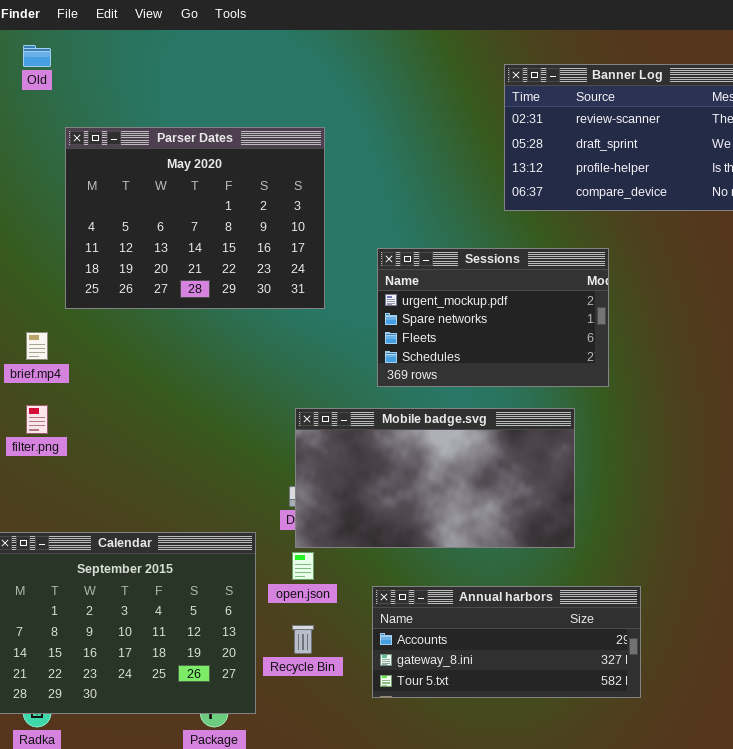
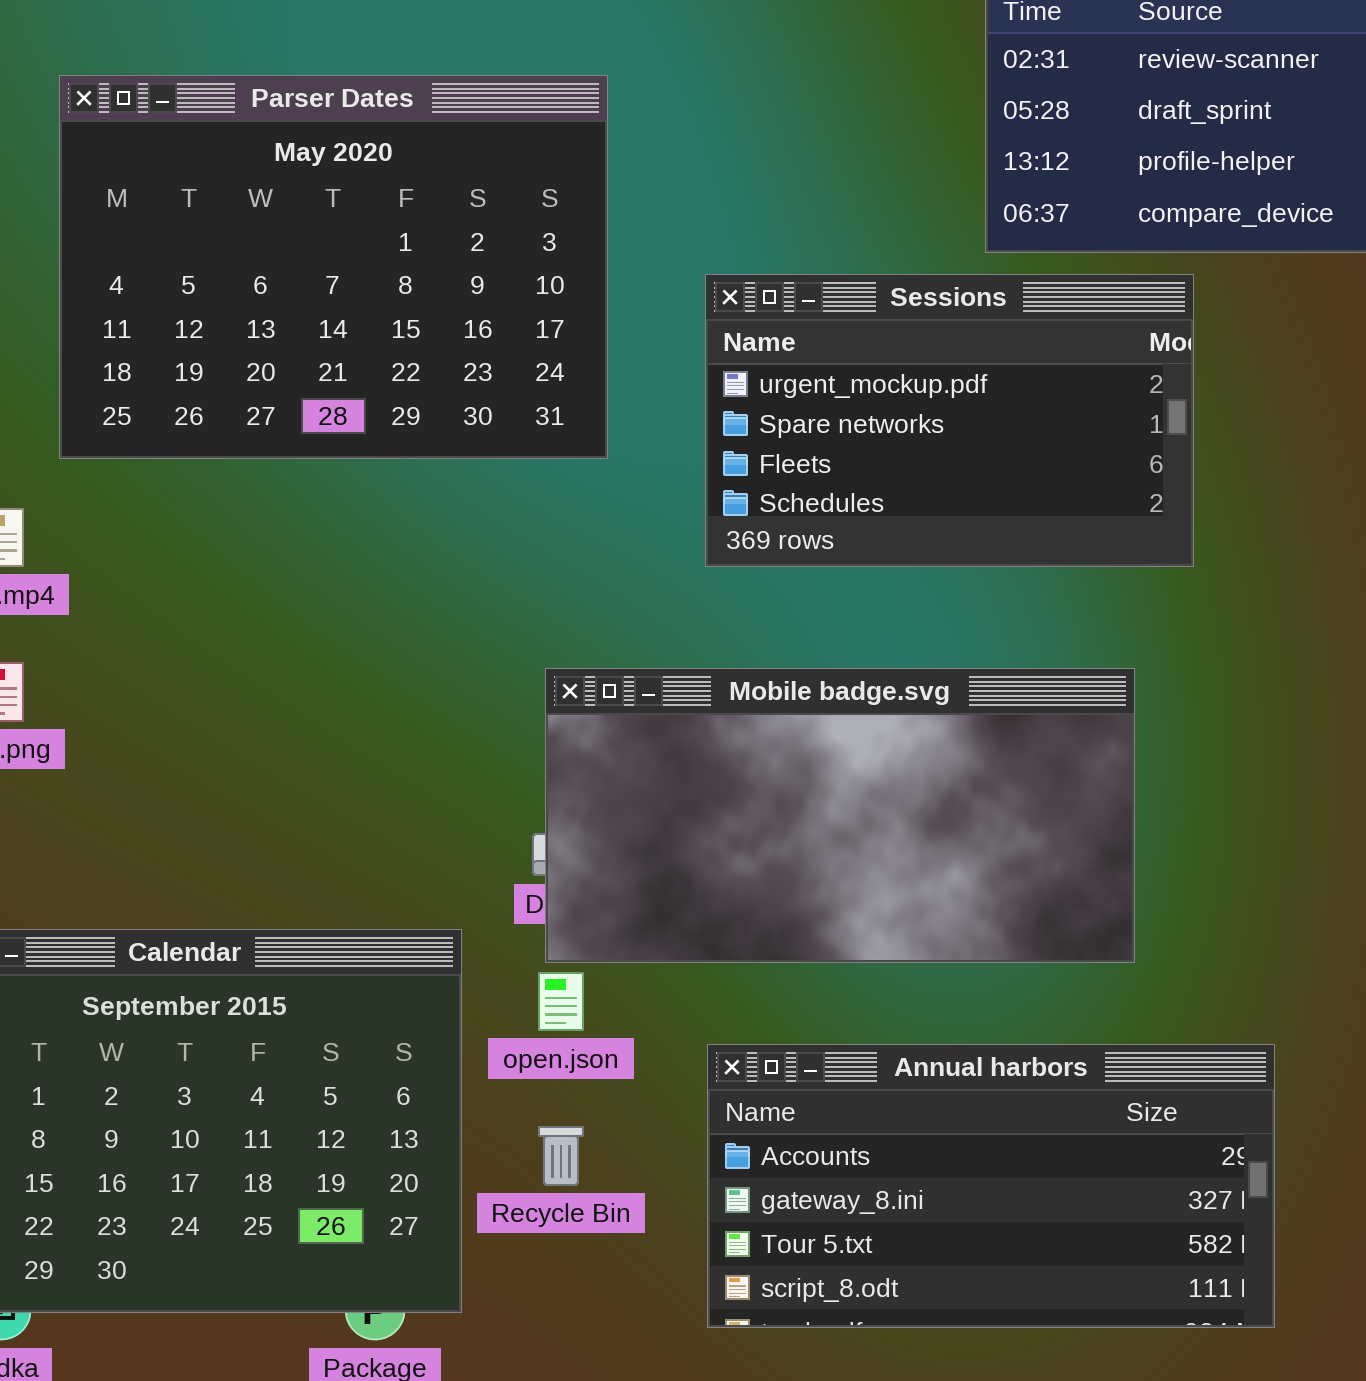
Sessions: [377,248,609,387] -> [705,274,1194,567], moved
Annual harbors: [372,586,641,698] -> [707,1044,1275,1328], resized

